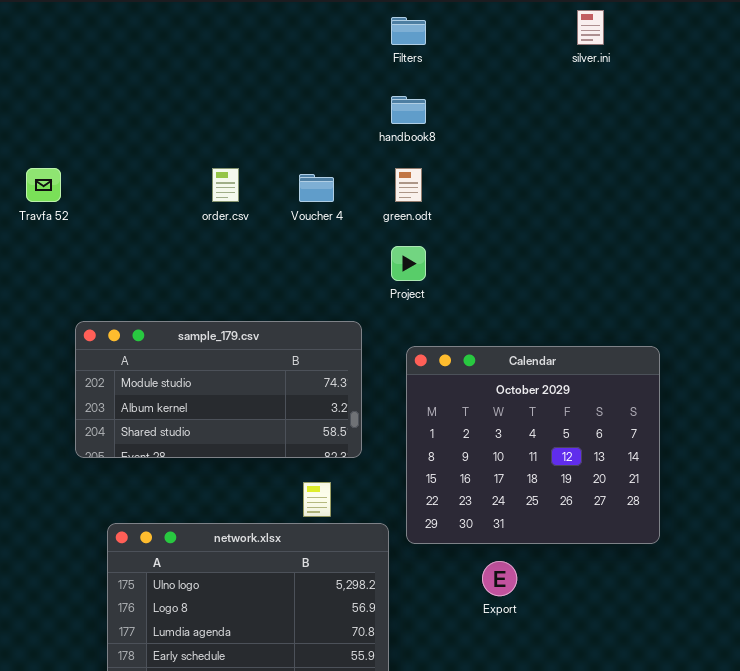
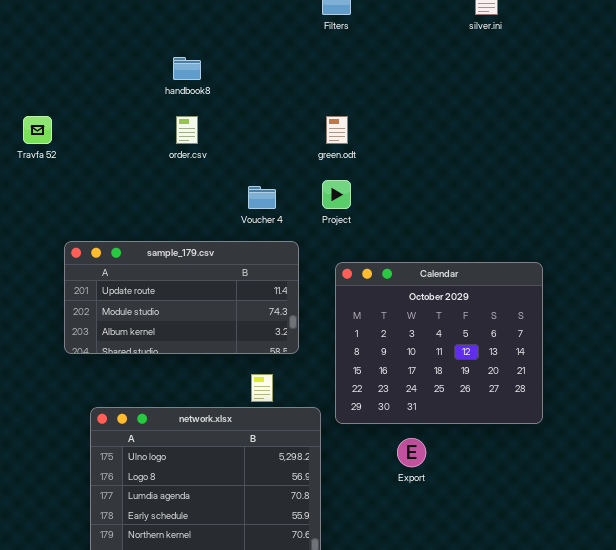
handbook8: [391,96,426,124] -> [173,57,201,80], moved
Voucher 4: [299,174,334,202] -> [248,186,276,209], moved
sample_179.csv: [75,321,362,458] -> [64,241,299,354], scrolled up 1 row

